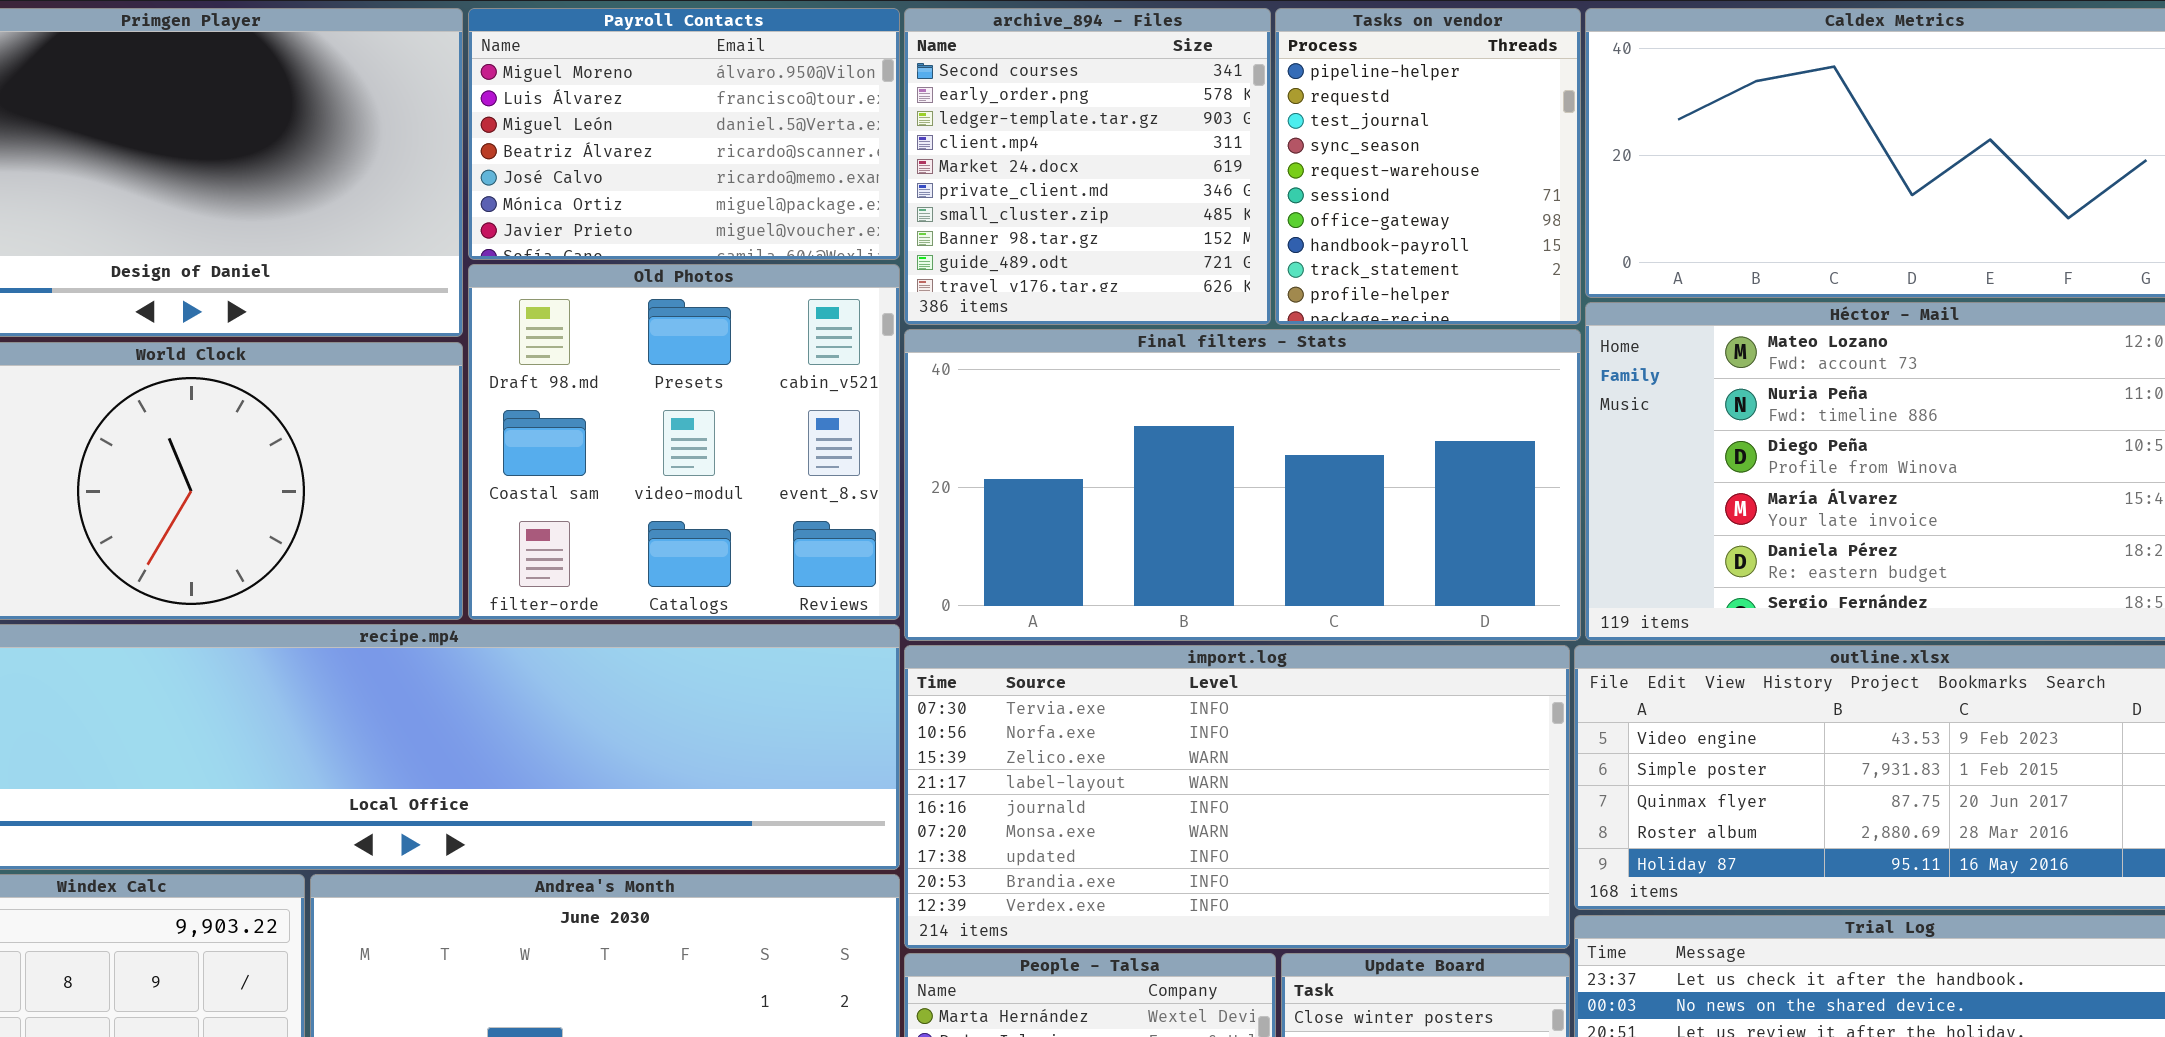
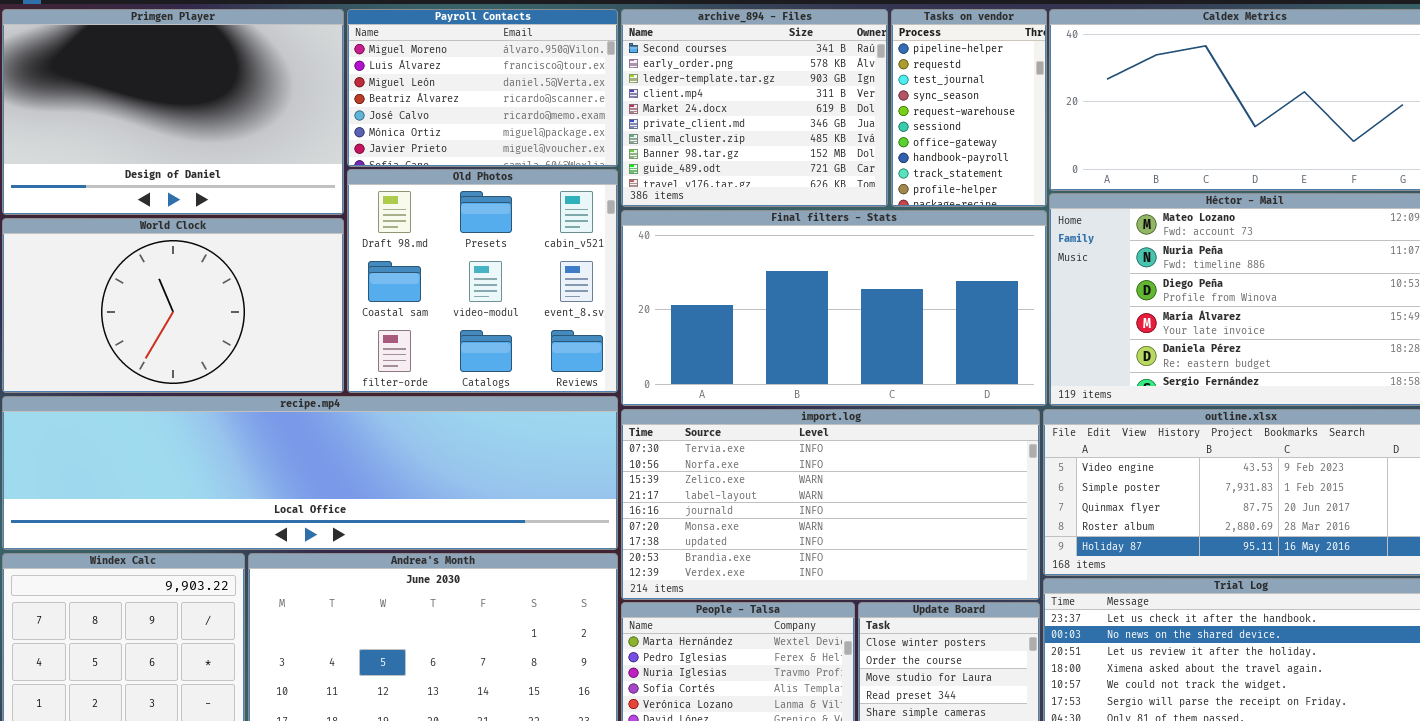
archive_894 - Files: [904,8,1271,325] -> [621,9,888,207], resized
Tasks on vendor: [1275,8,1581,325] -> [891,9,1047,207], resized

